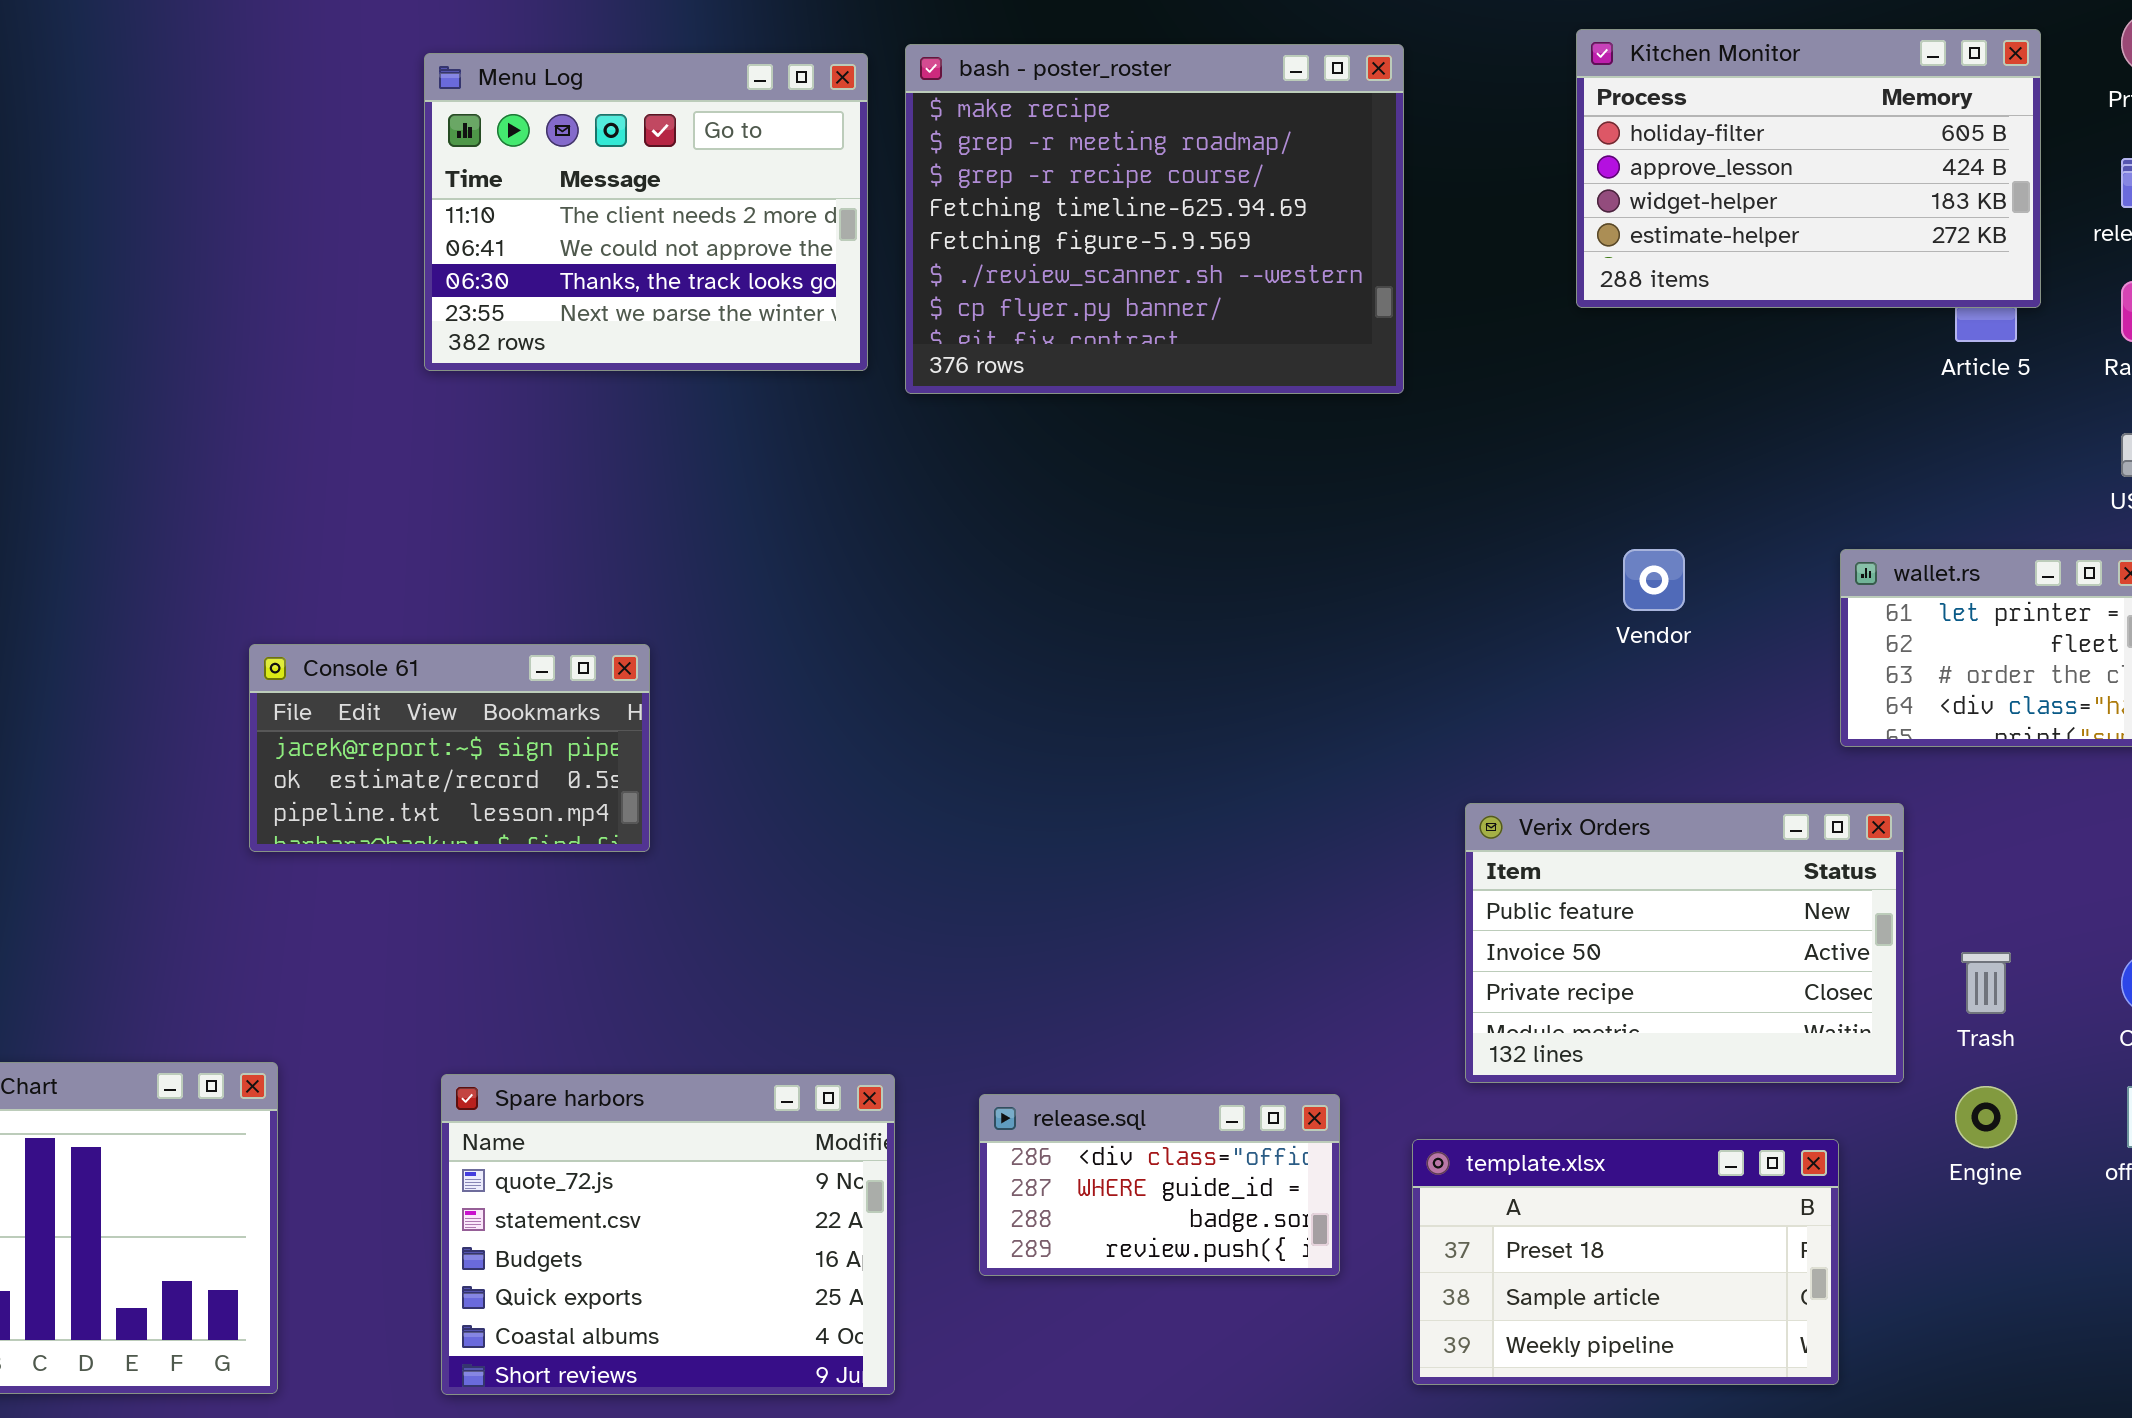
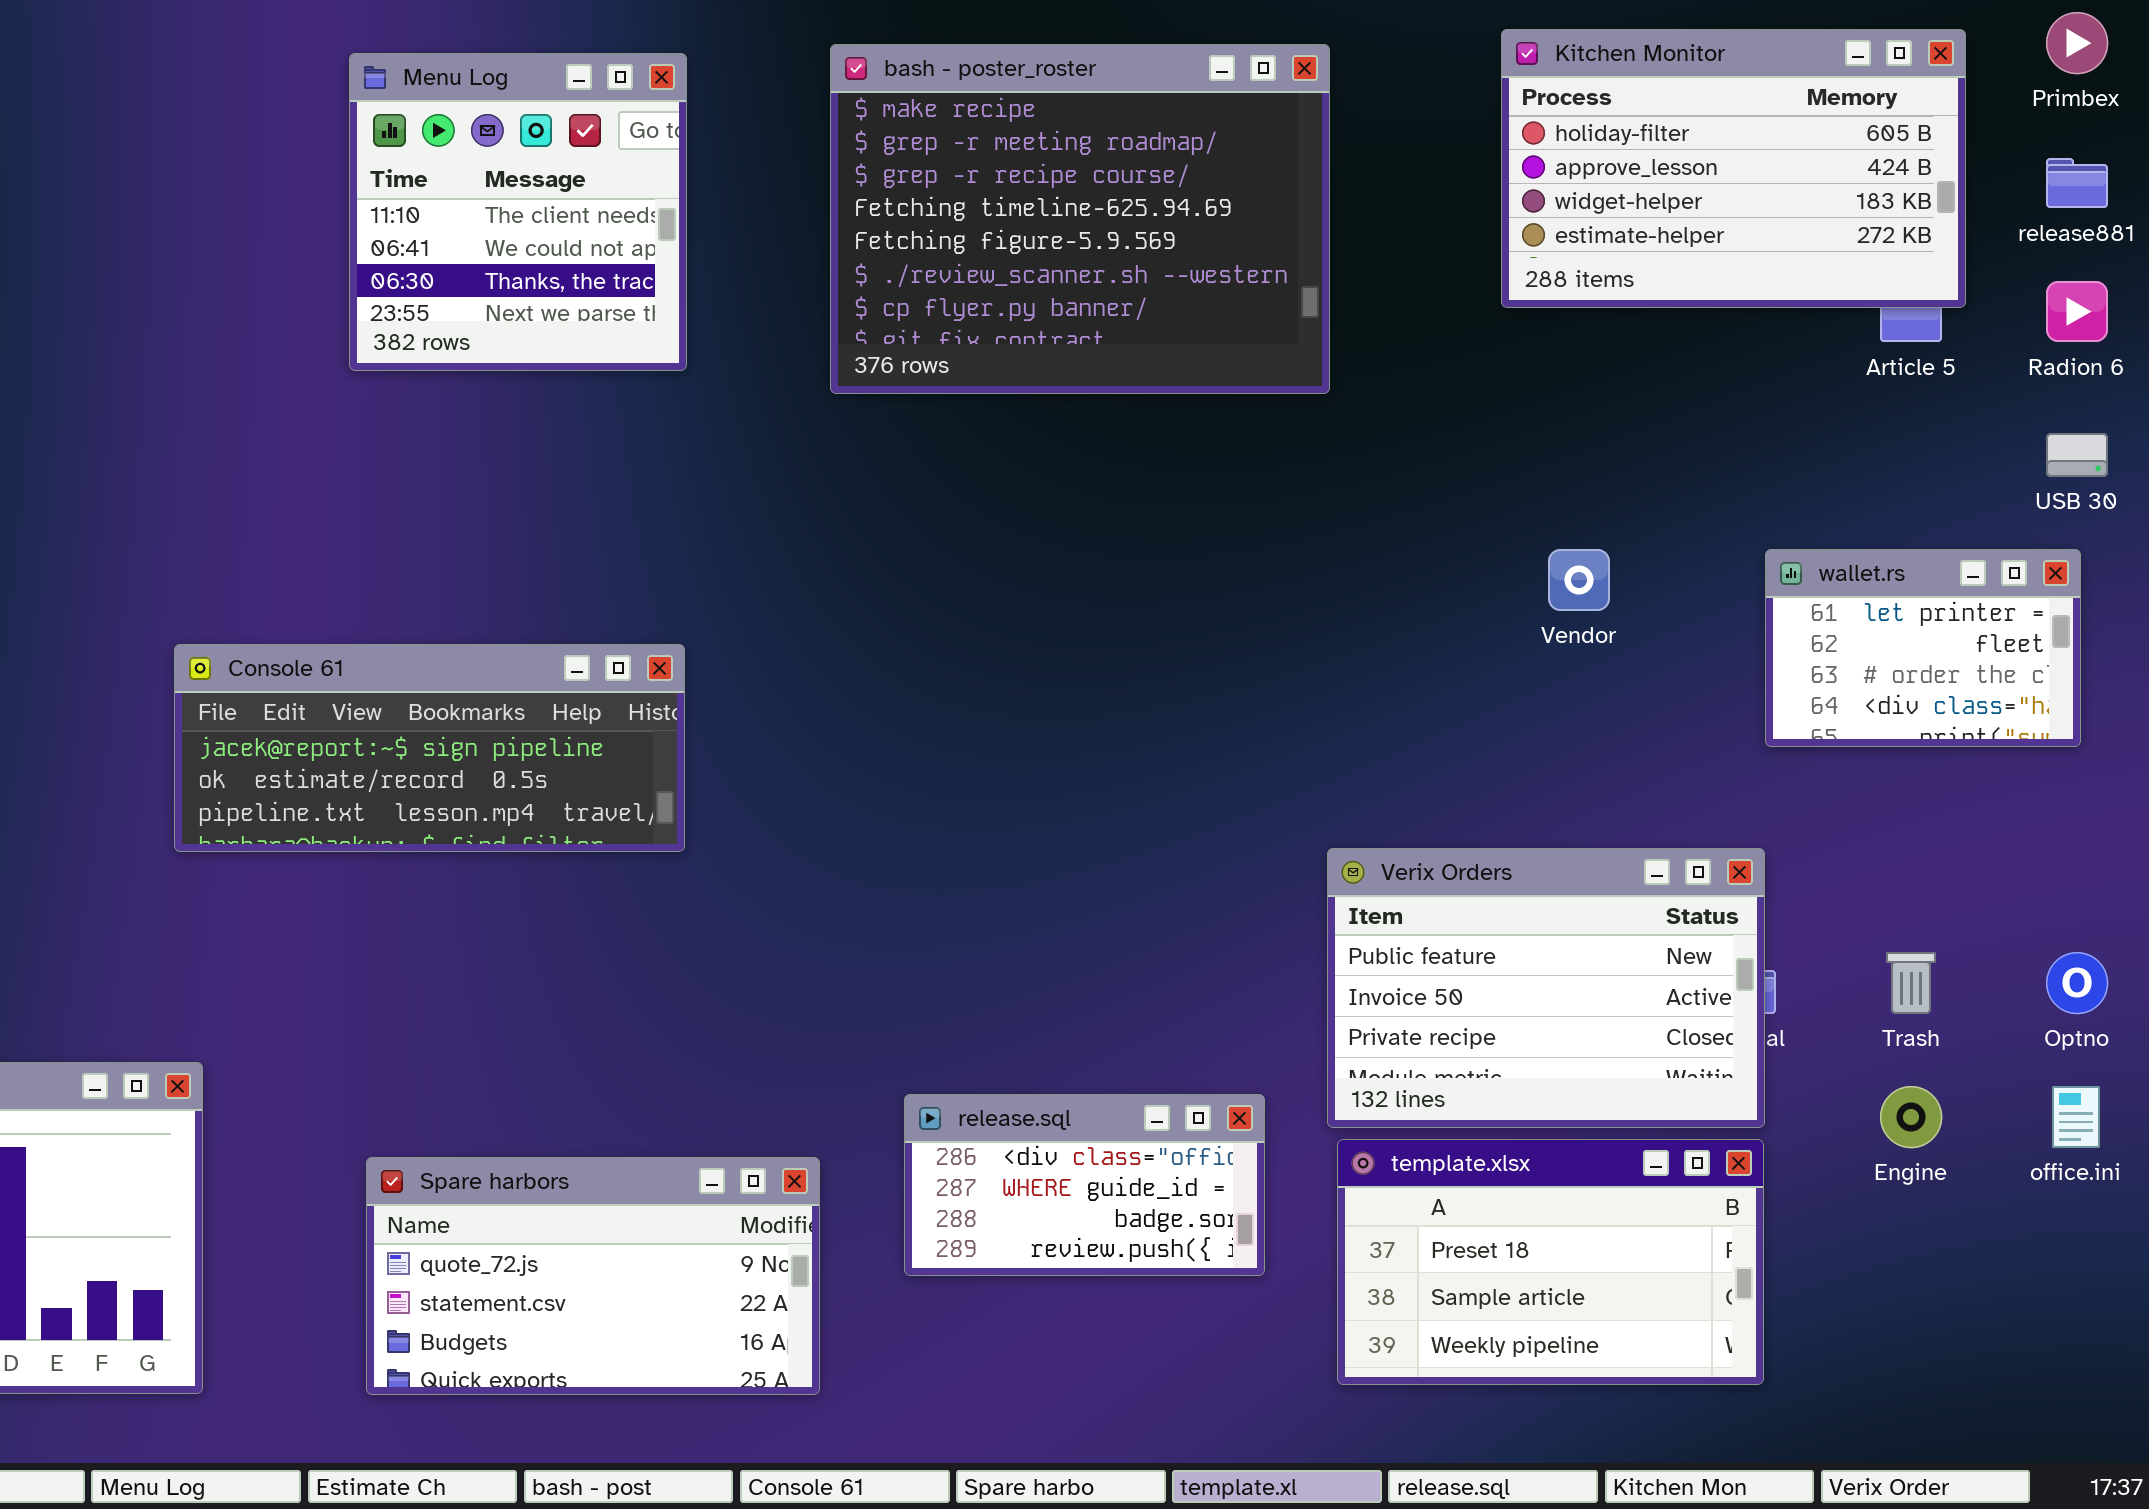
Menu Log: [424,53,868,371] -> [349,53,687,371], resized
Console 61: [249,644,650,852] -> [174,644,685,852], resized
Verix Orders: [1465,803,1904,1083] -> [1327,848,1765,1128], moved
Spare harbors: [441,1074,895,1395] -> [366,1157,820,1395], resized

